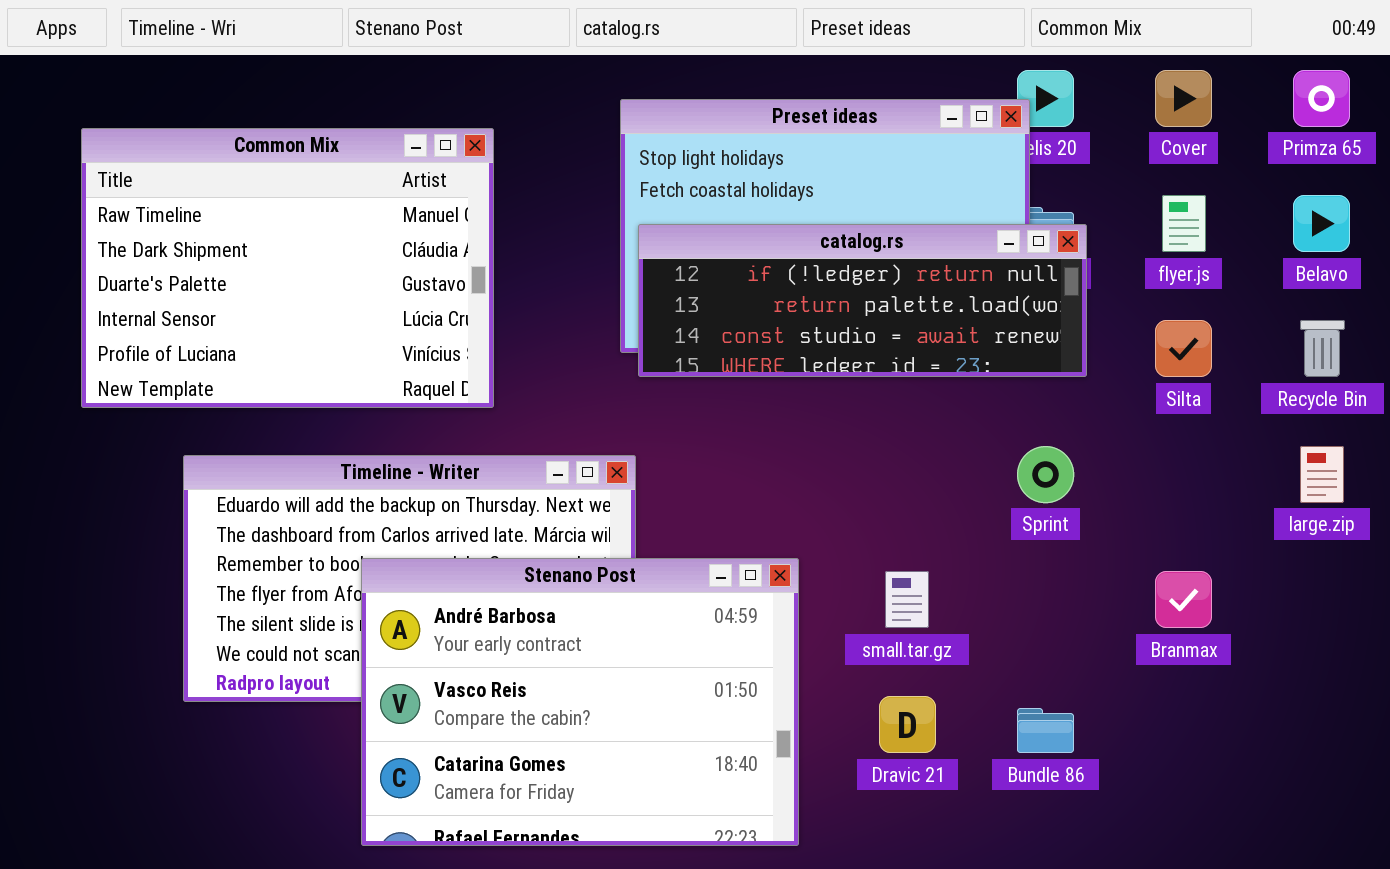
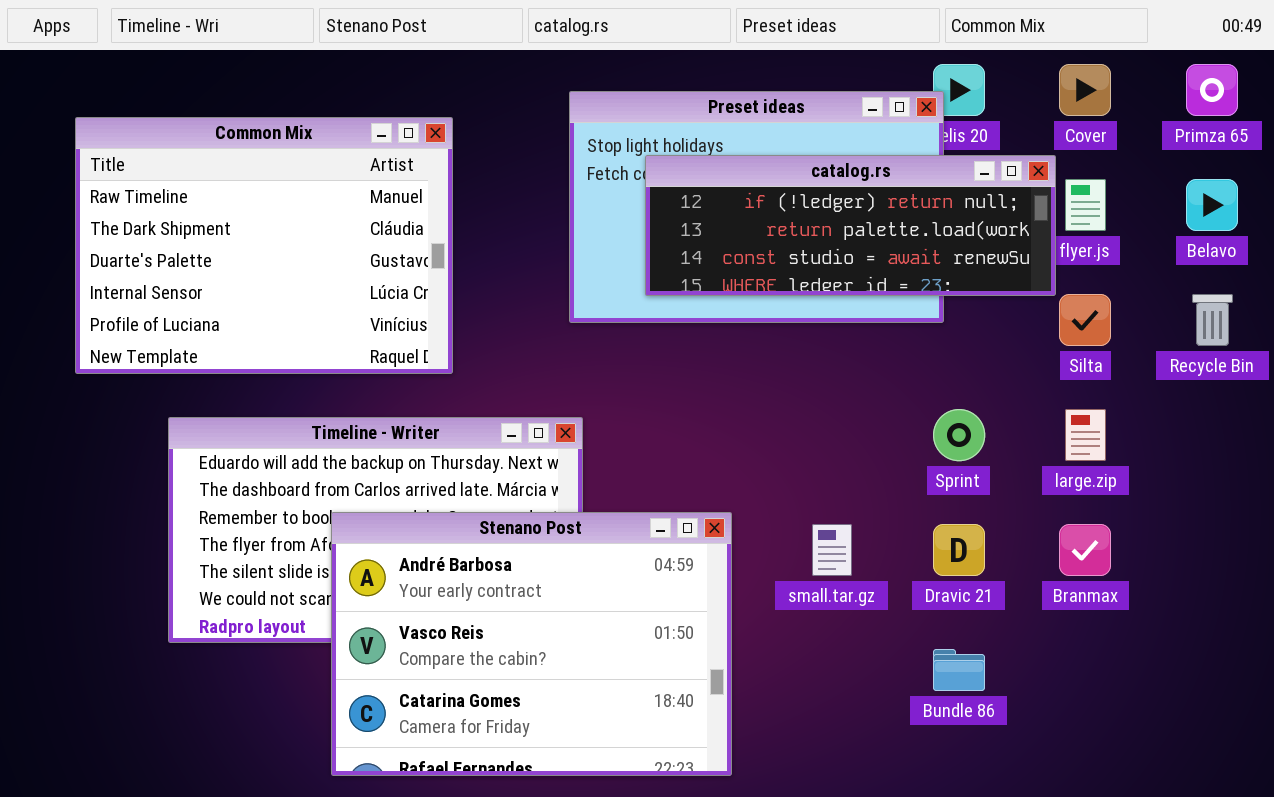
catalog.rs: [638,224,1087,377] -> [645,155,1056,296], moved
large.zip: [1300,446,1344,503] -> [1065,409,1106,461], moved
Dravic 21: [879,696,936,753] -> [933,524,985,576], moved

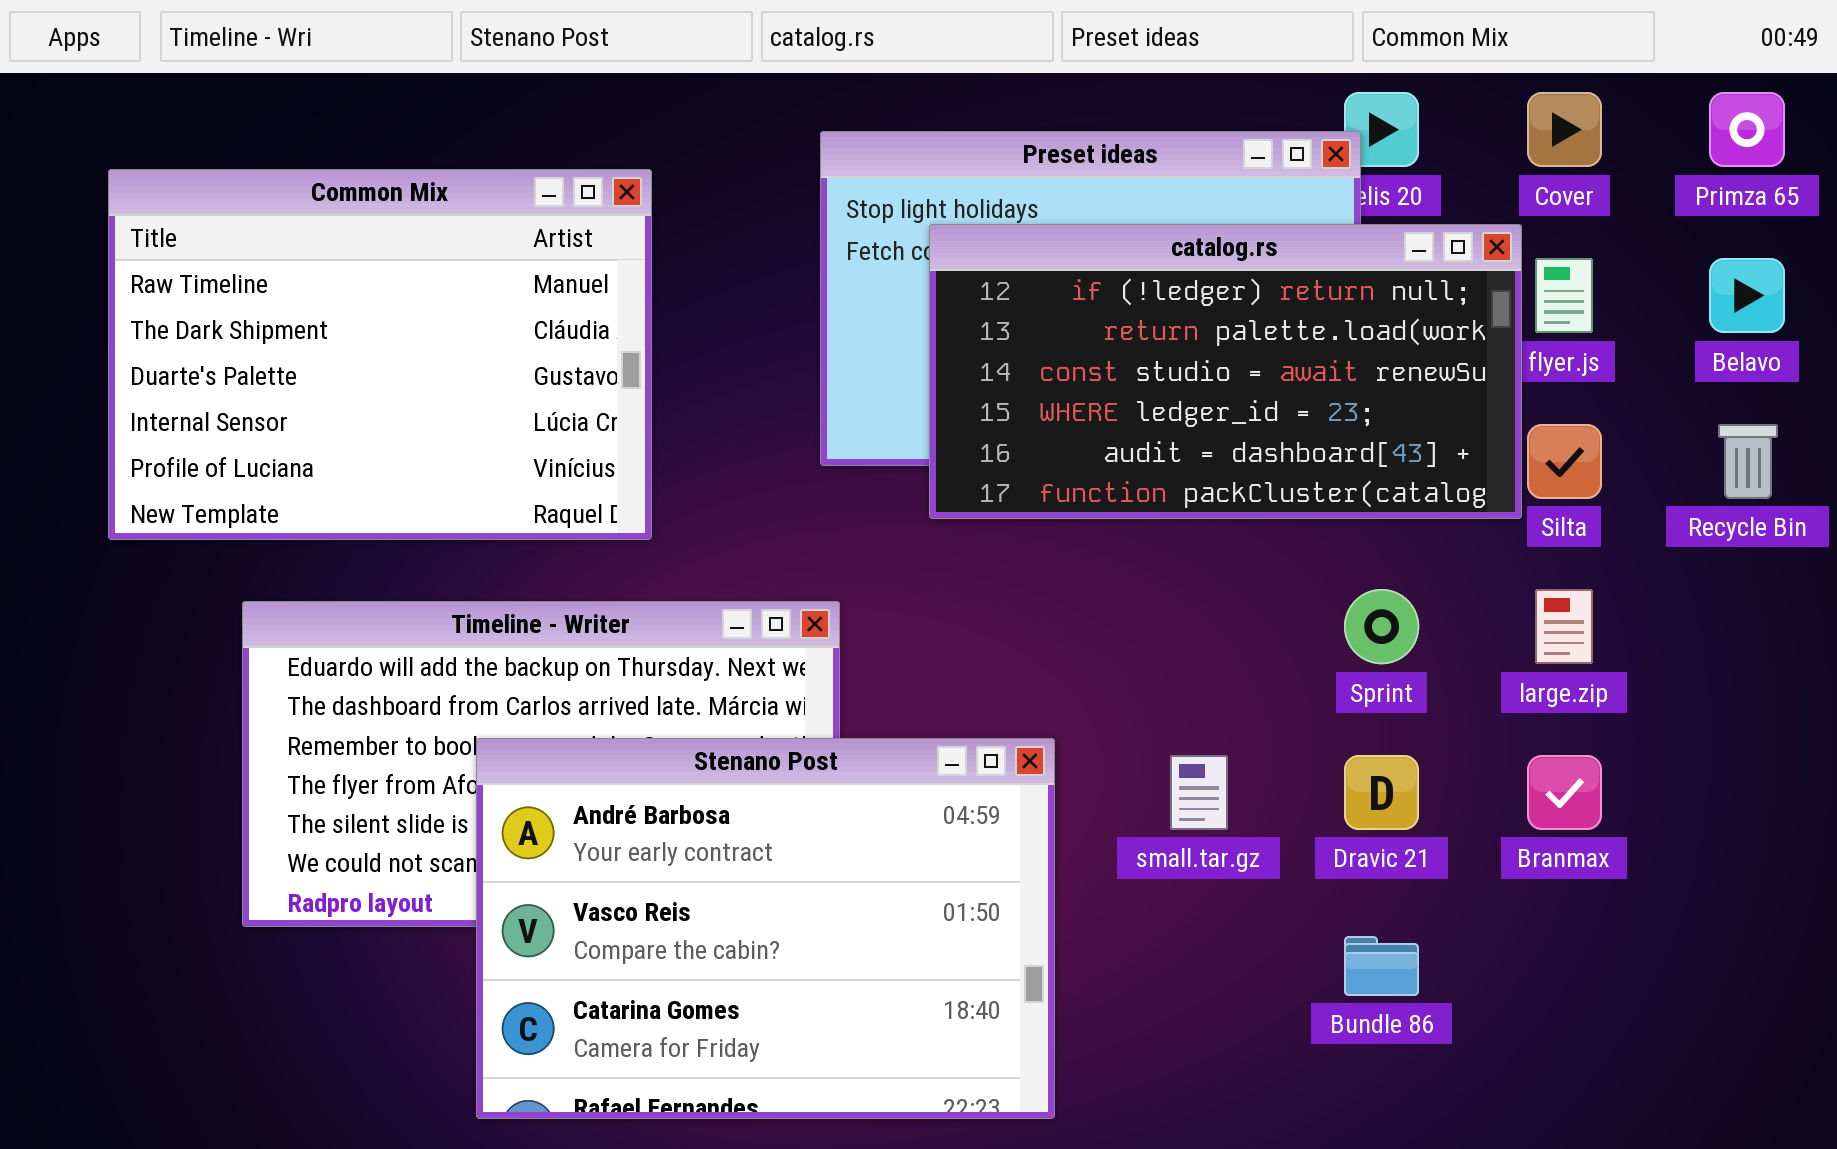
catalog.rs: [645,155,1056,296] -> [929,224,1522,519], resized

